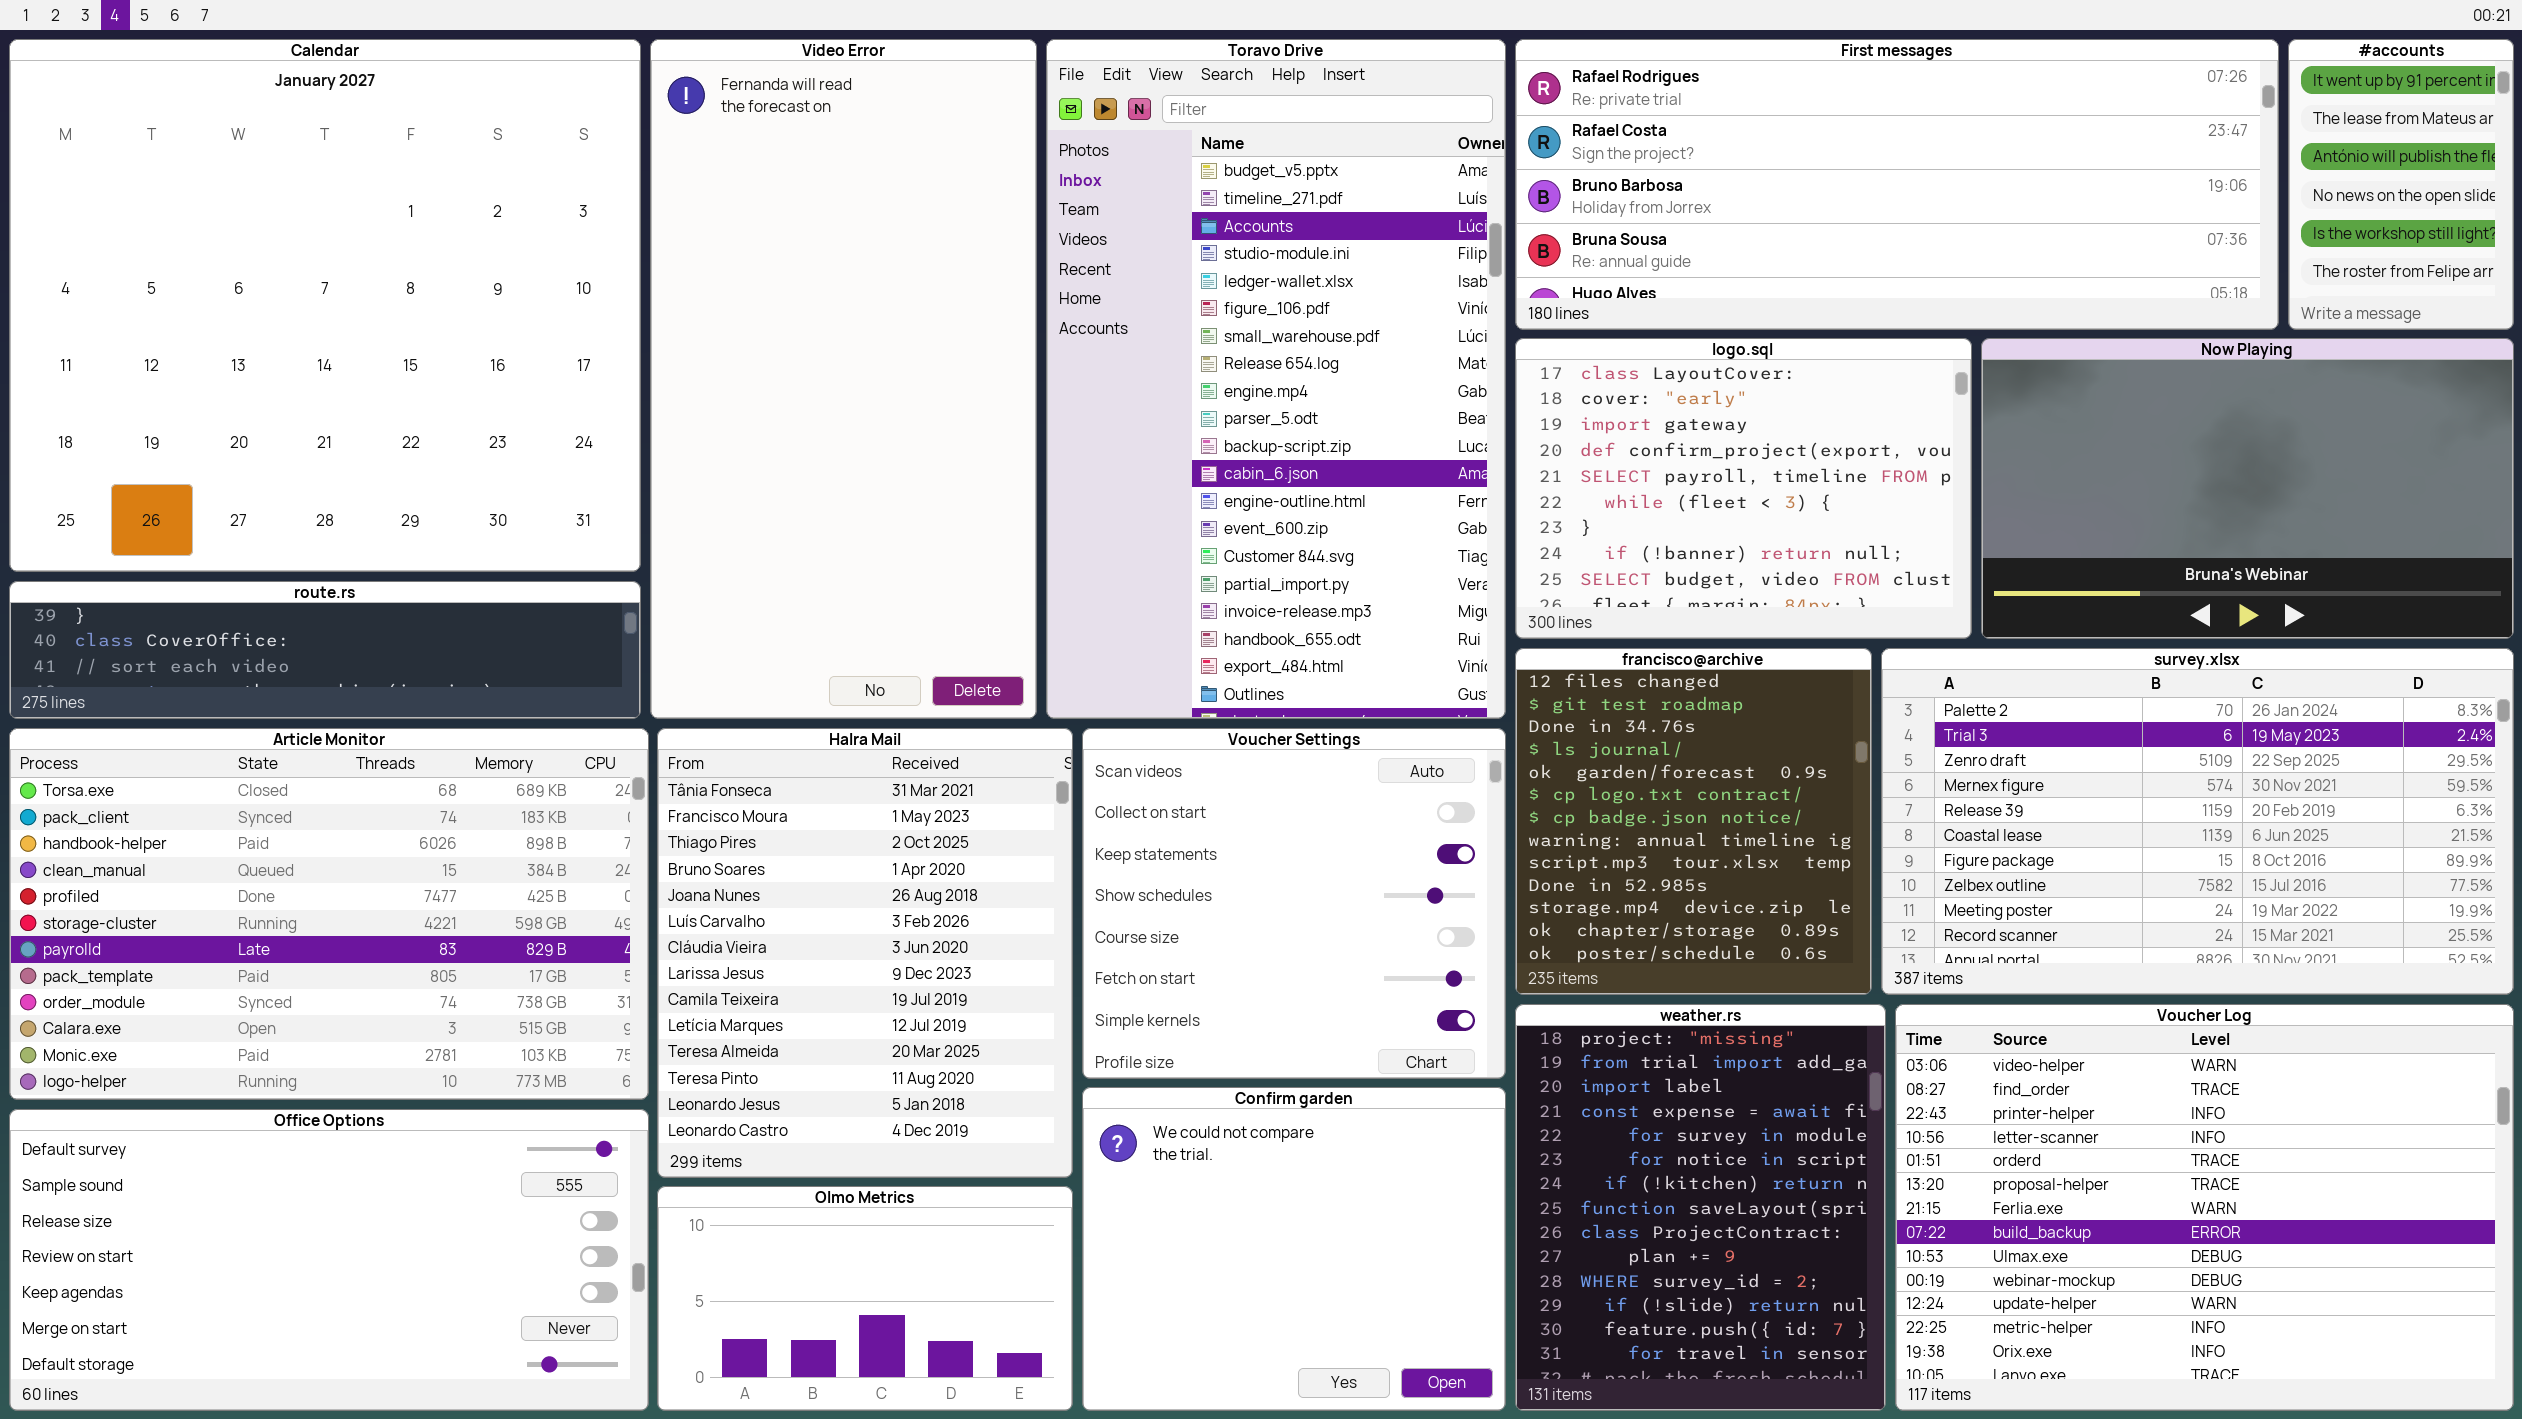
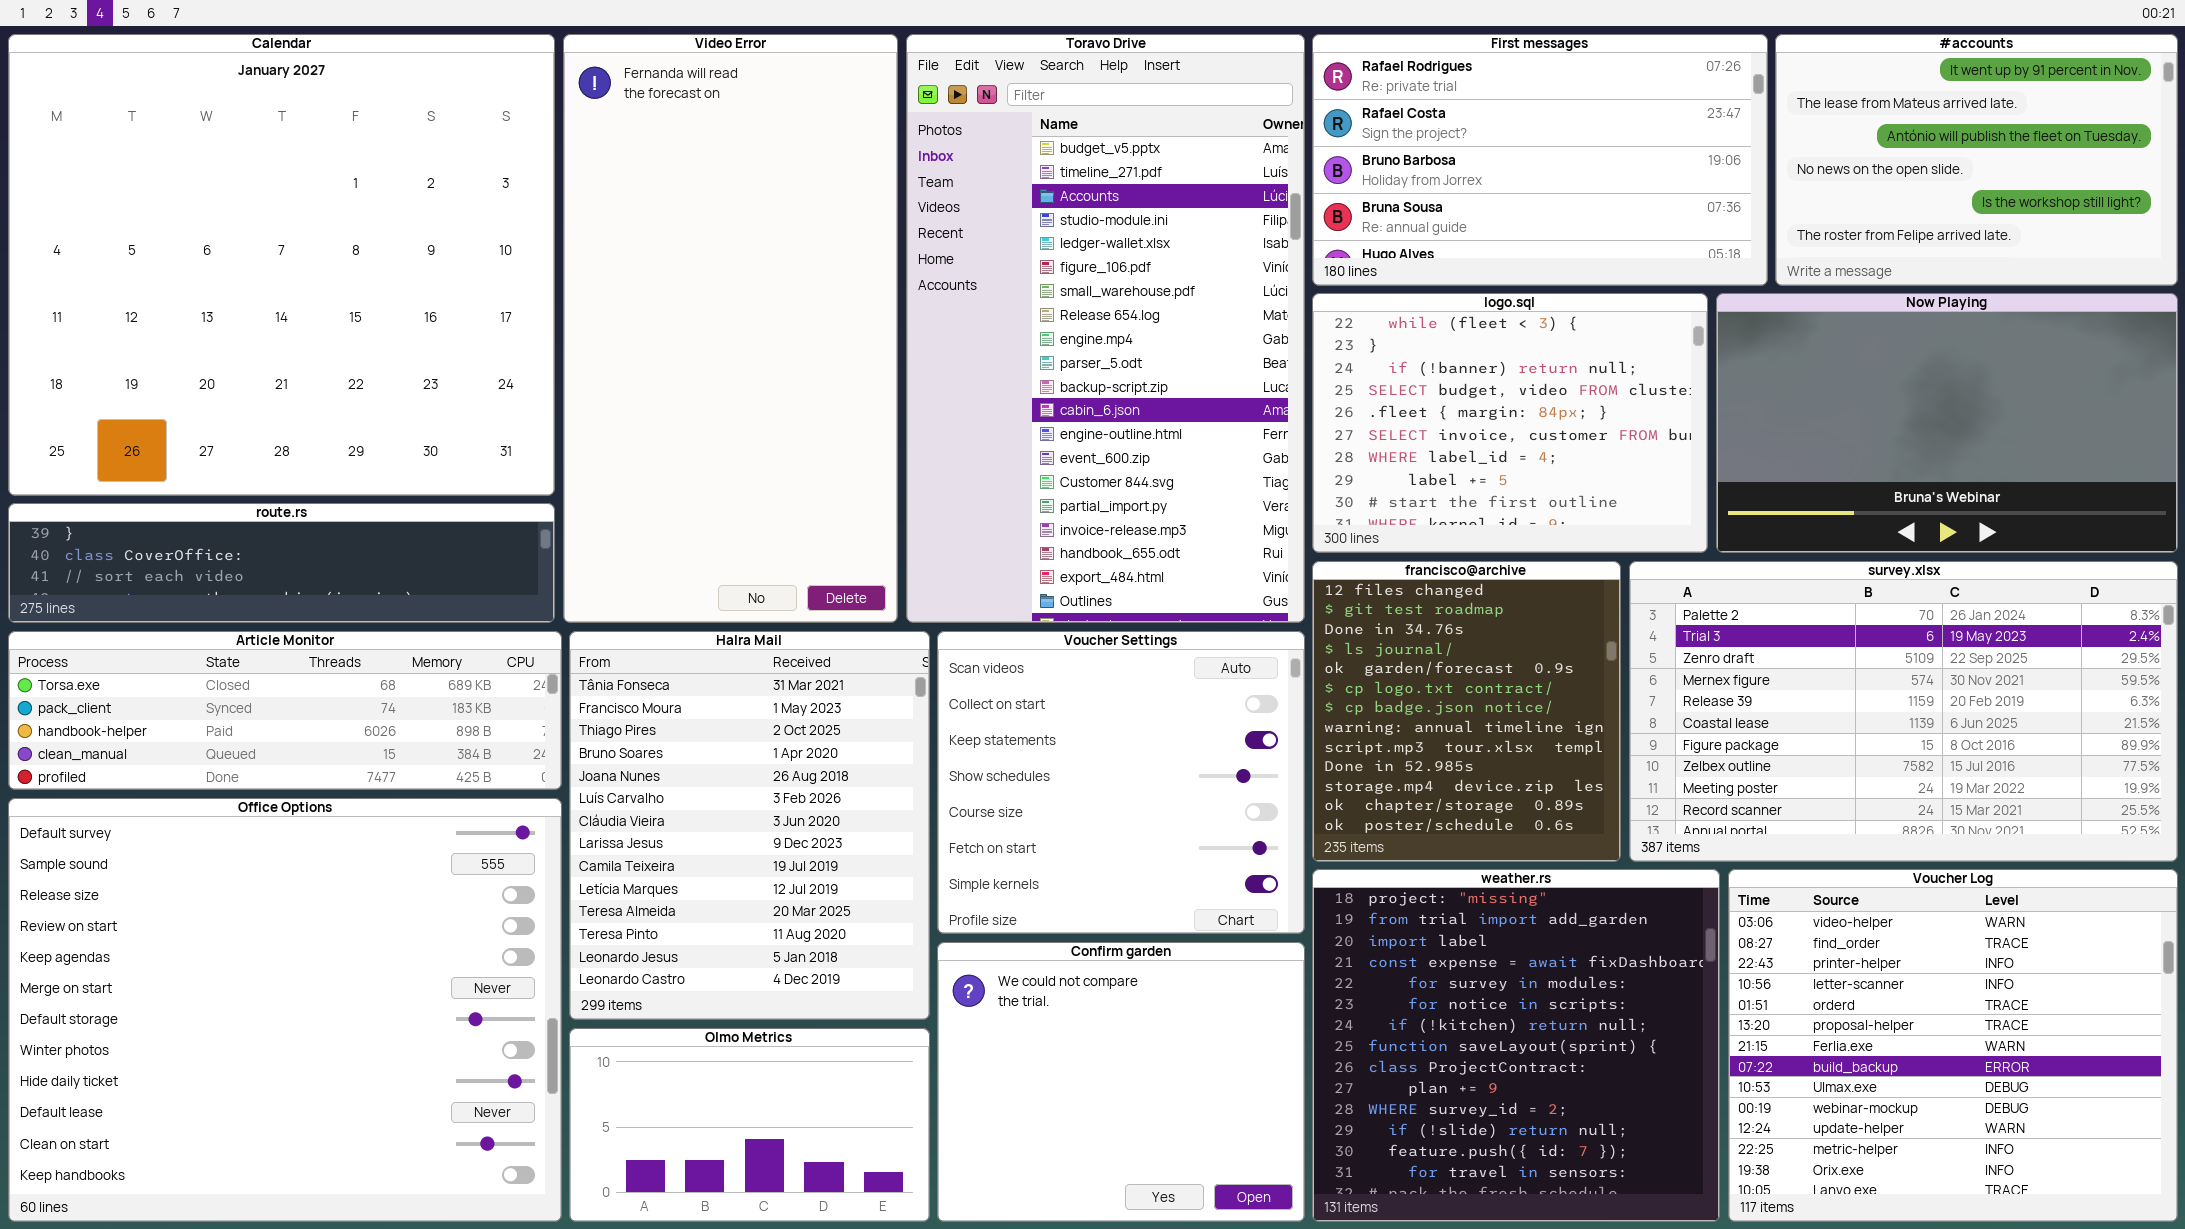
First messages: [1515,39,2279,330] -> [1312,34,1768,286], resized
#accounts: [2288,39,2514,330] -> [1775,34,2178,286], resized
logo.sql: [1515,338,1972,639] -> [1312,293,1708,553], scrolled down 5 rows
Article Monitor: [9,728,649,1100] -> [8,631,562,790], resized
weather.rs: [1515,1004,1886,1411] -> [1312,869,1720,1222], resized
Voucher Log: [1895,1004,2514,1411] -> [1728,869,2178,1222], resized
Office Options: [9,1109,649,1411] -> [8,798,562,1222], resized

